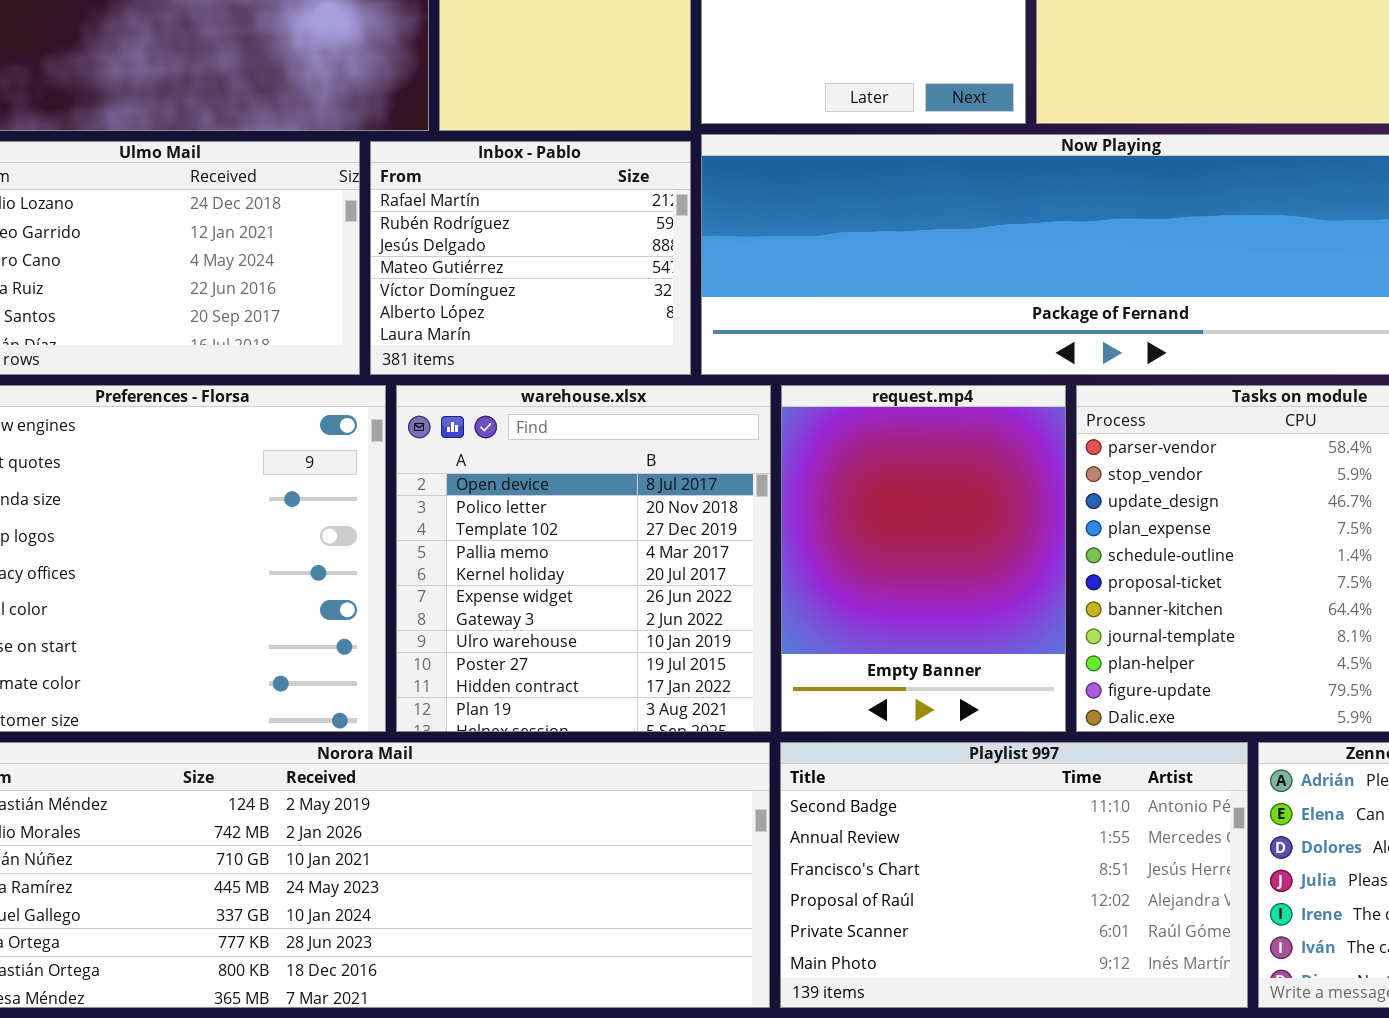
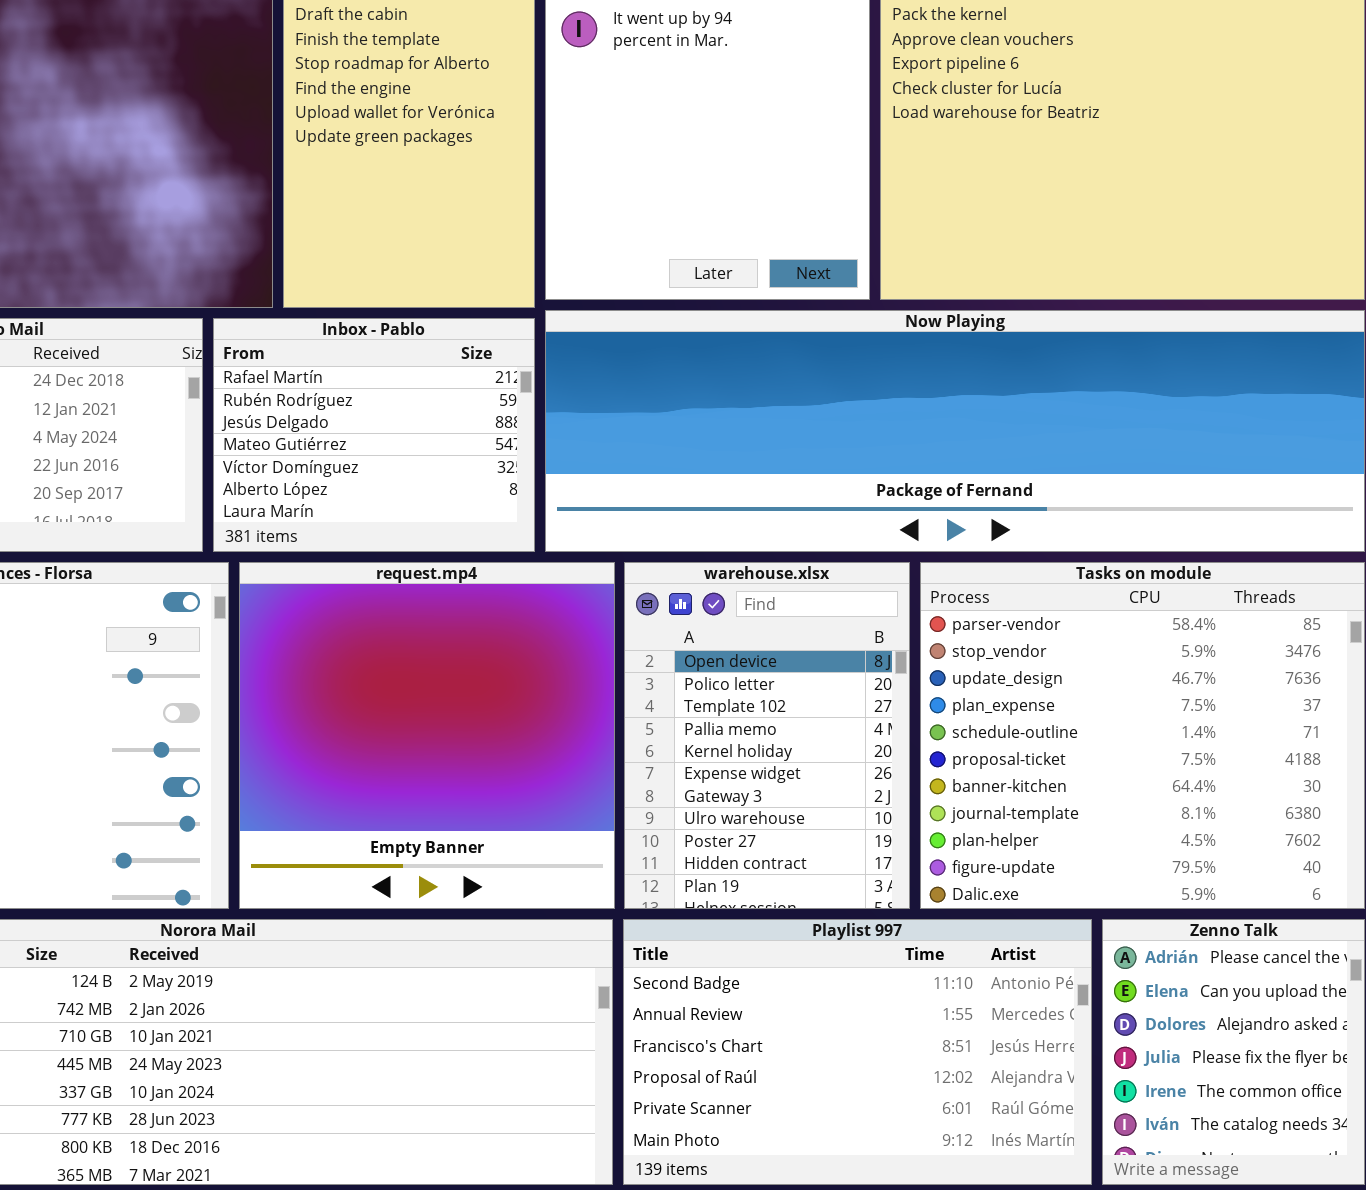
warehouse.xlsx: [396,385,771,732] -> [624,562,910,909], moved, resized
request.mp4: [781,385,1066,732] -> [239,562,615,909], moved, resized

